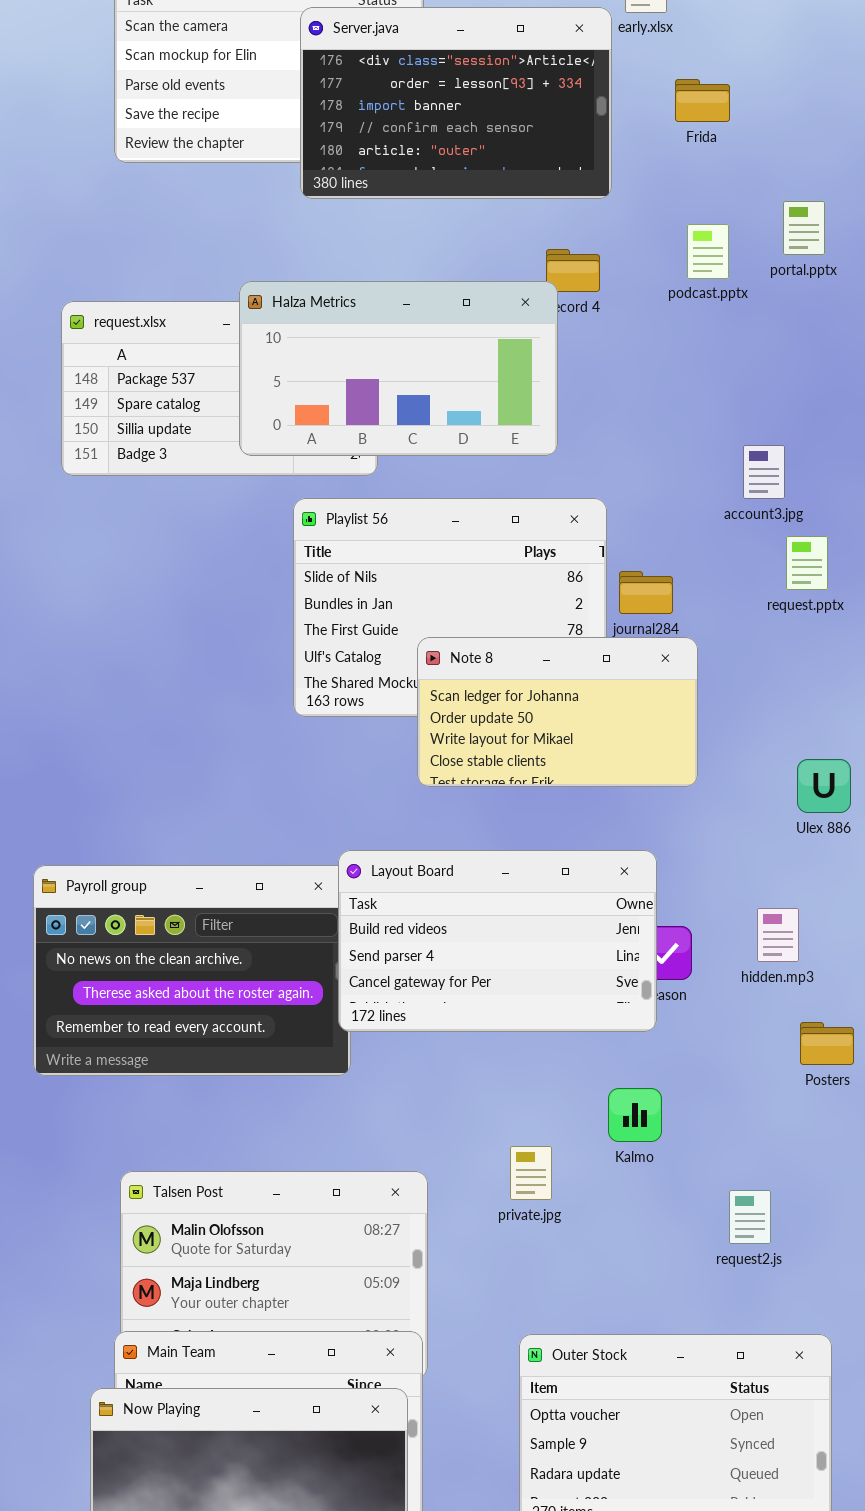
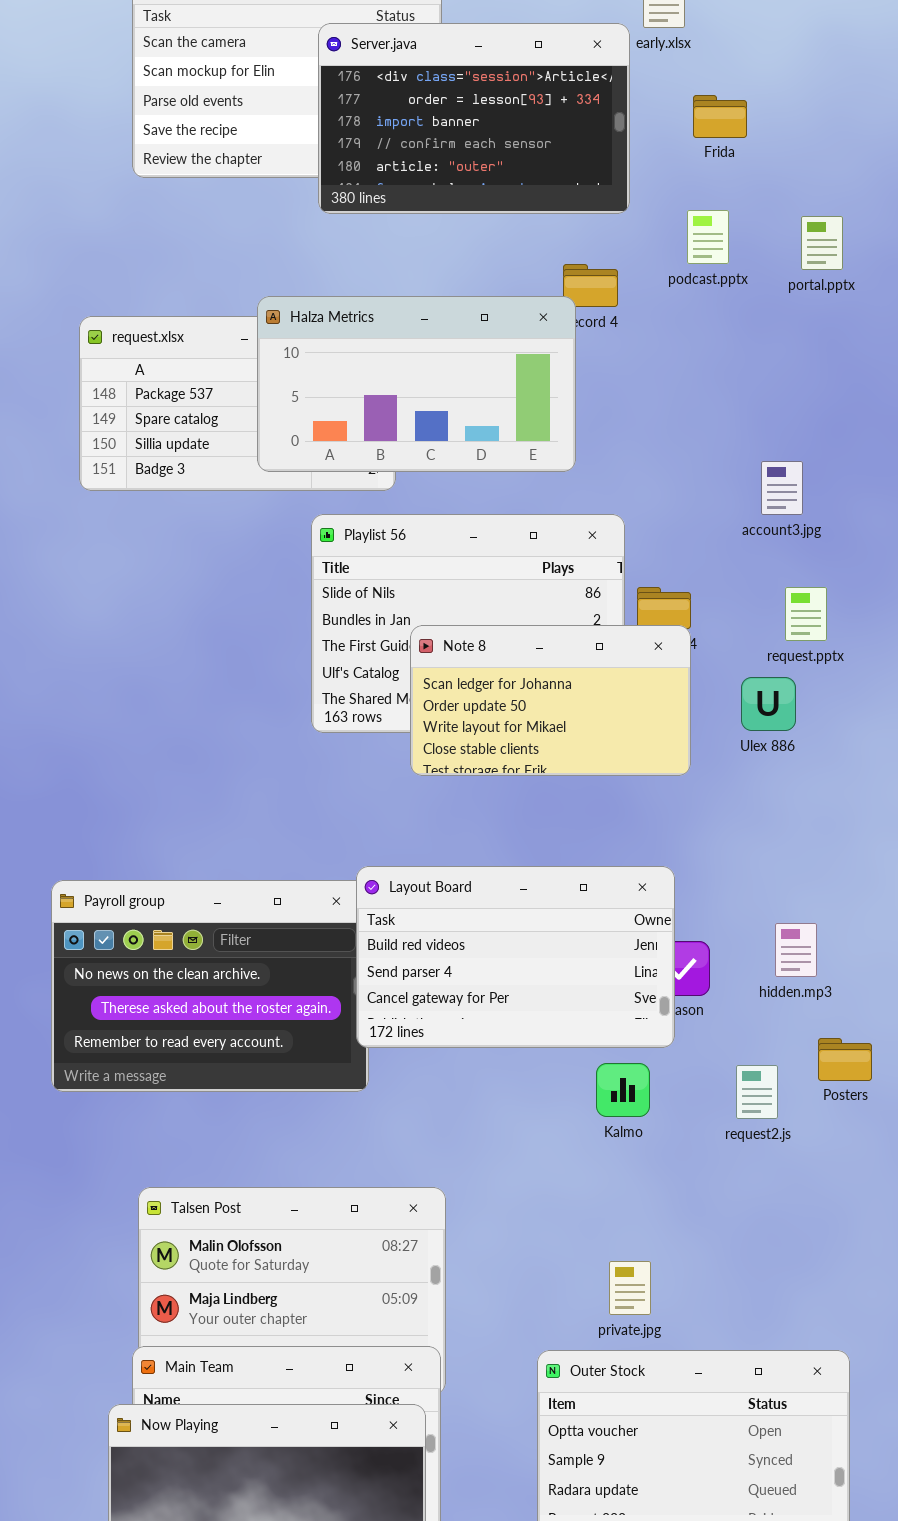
podcast.pptx: [687,224,729,279] -> [687,210,729,264], moved
request.pptx: [786,536,828,590] -> [785,587,827,641], moved
Note 8: [417,637,698,787] -> [410,625,691,776], moved
Ulex 886: [797,759,851,813] -> [741,677,796,731], moved
Kalmo: [608,1088,662,1142] -> [596,1063,650,1117], moved
private.jpg: [510,1146,552,1200] -> [609,1261,651,1315], moved
request2.js: [729,1190,771,1244] -> [736,1065,778,1119], moved

